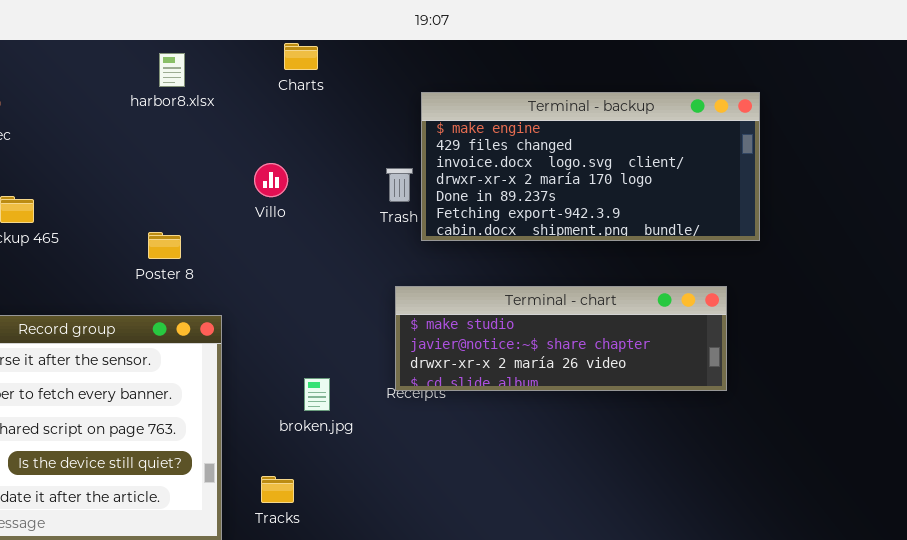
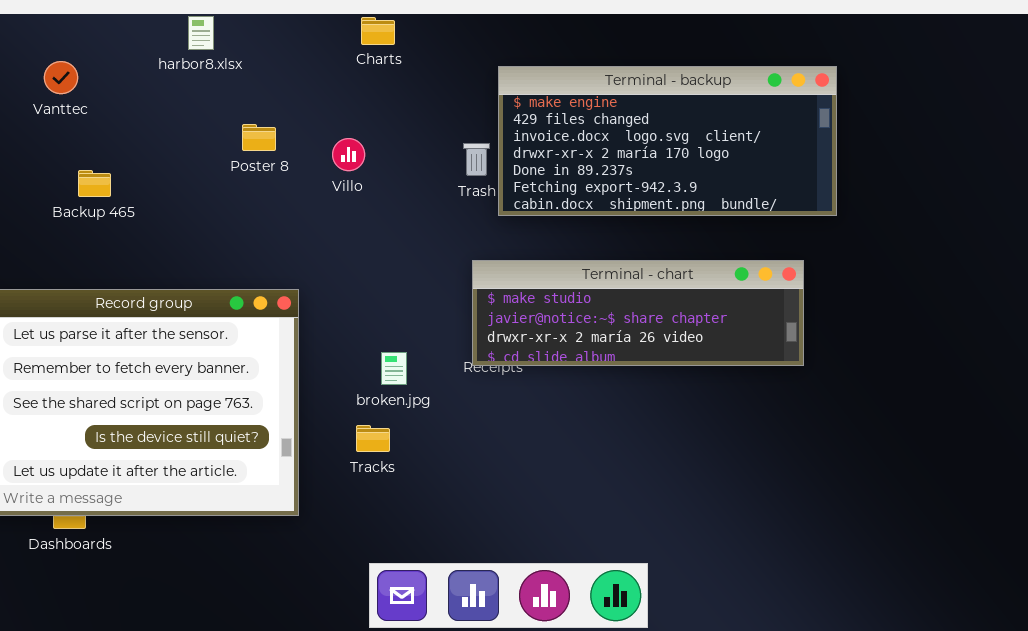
harbor8.xlsx: [159,53,185,87] -> [188,16,214,50], moved
Poster 8: [148,232,181,259] -> [242,124,276,151], moved
Tracks: [261,476,294,503] -> [356,425,390,452], moved

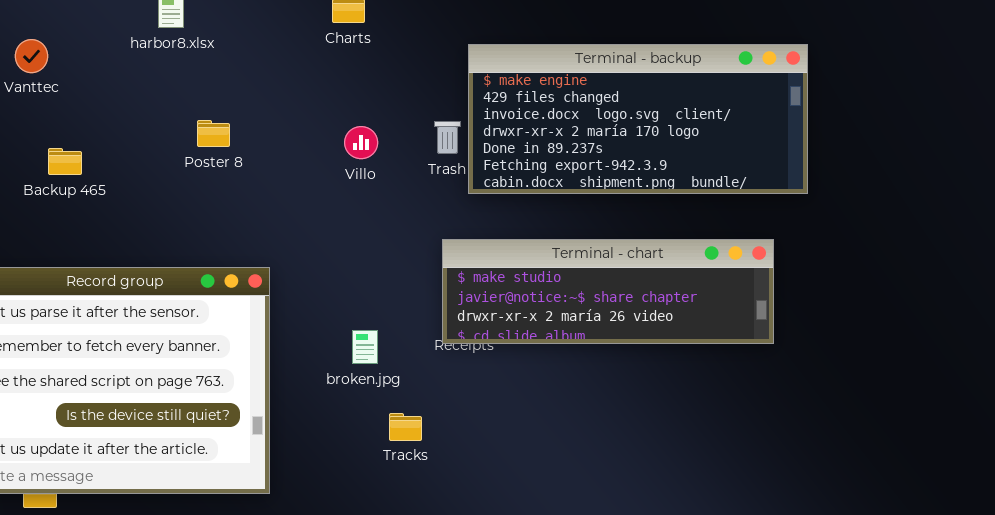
Poster 8: [242,124,276,151] -> [197,120,230,147], moved
Villo: [332,138,365,171] -> [344,126,378,159], moved
Tracks: [356,425,390,452] -> [389,413,422,441], moved

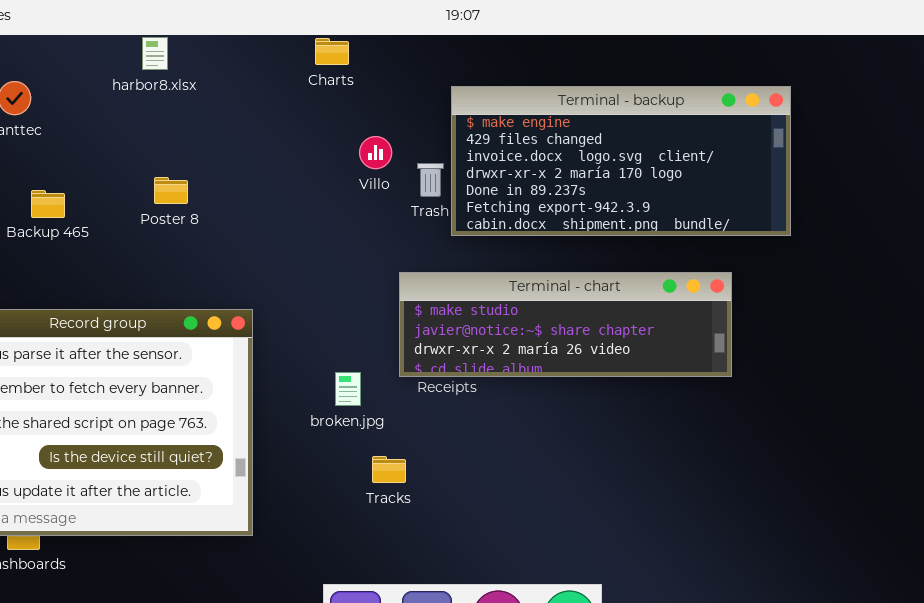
Poster 8: [197,120,230,147] -> [154,177,188,204], moved
Villo: [344,126,378,159] -> [359,136,392,169], moved
Terminal - chart: [442,239,774,344] -> [399,272,732,377], moved

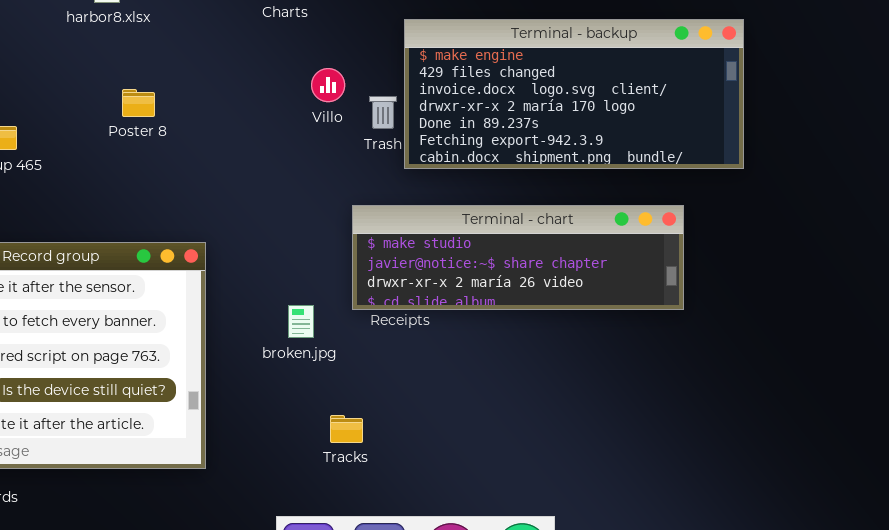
Poster 8: [154,177,188,204] -> [122,89,155,117], moved
Tracks: [372,456,406,483] -> [330,415,363,443], moved

